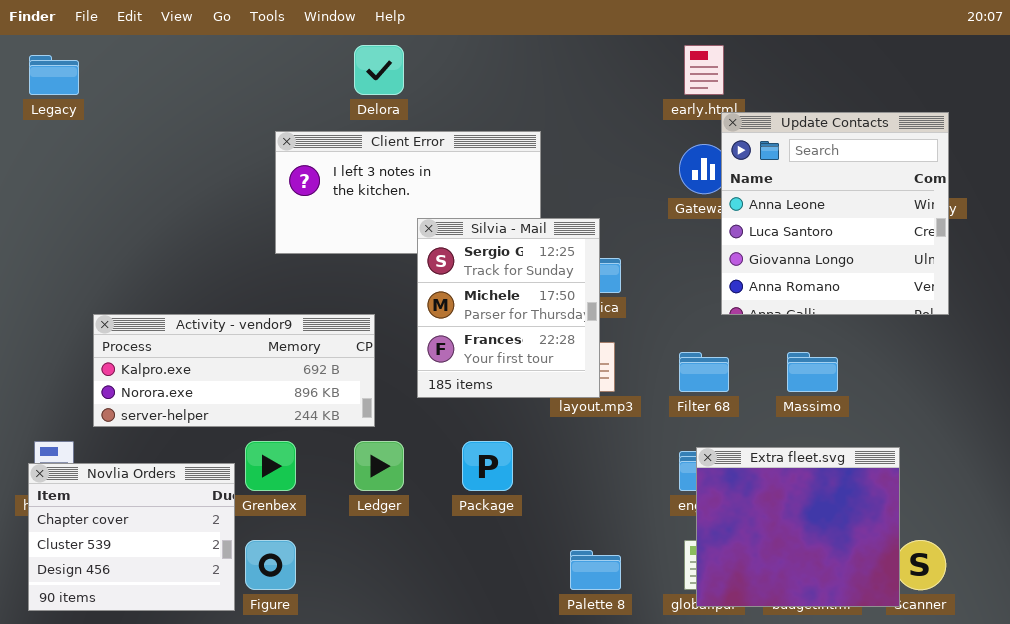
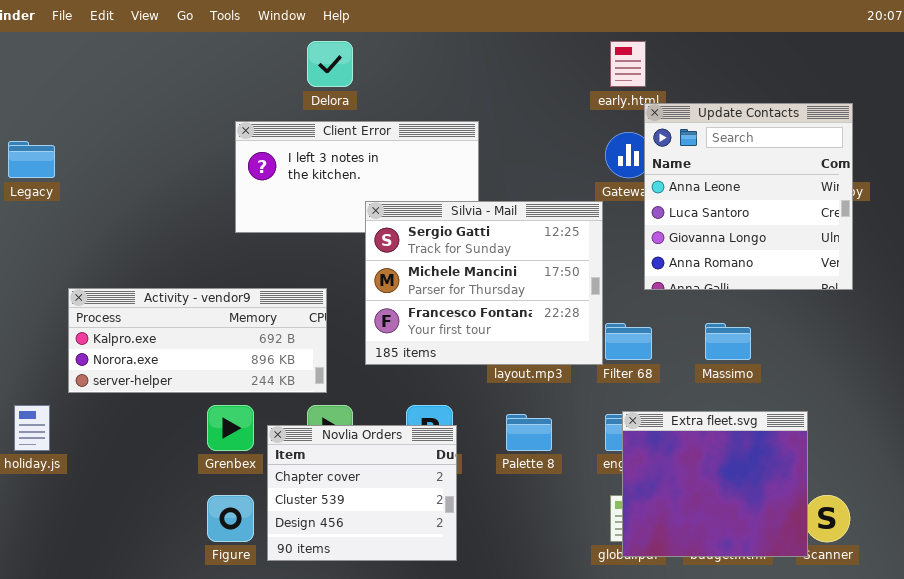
Legacy: [29,55,79,95] -> [8,141,55,178], moved
Silvia - Mail: [417,218,600,398] -> [365,201,603,365], resized
Novlia Orders: [28,463,235,611] -> [267,425,457,561], moved
Palette 8: [570,550,621,590] -> [506,414,552,451], moved

